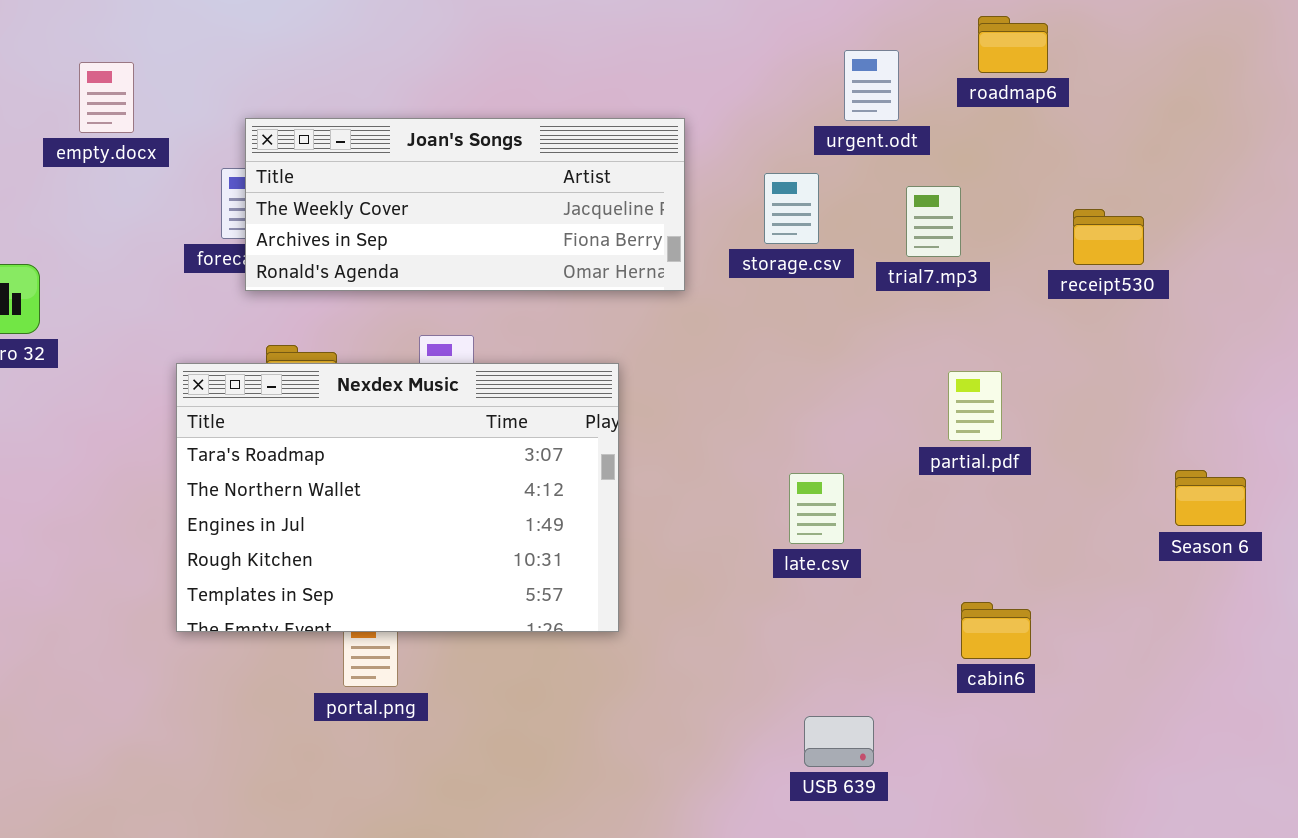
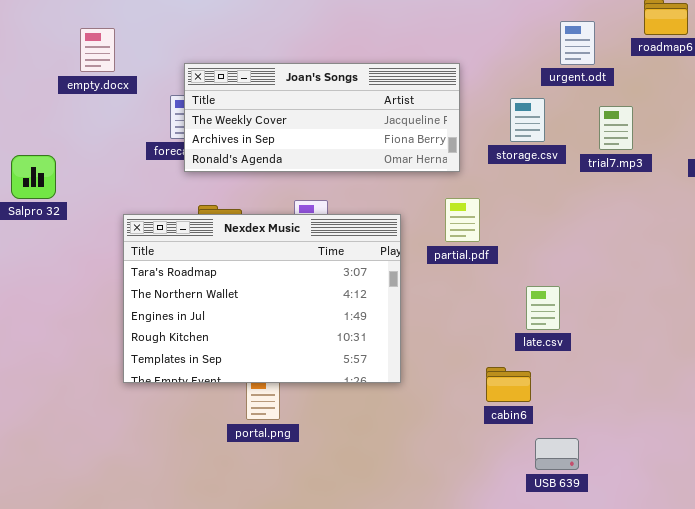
Nexdex Music: [176,363,619,632] -> [123,214,401,383], moved
partial.pdf: [948,371,1002,441] -> [445,198,480,242], moved
cabin6: [961,602,1031,659] -> [486,367,531,402], moved

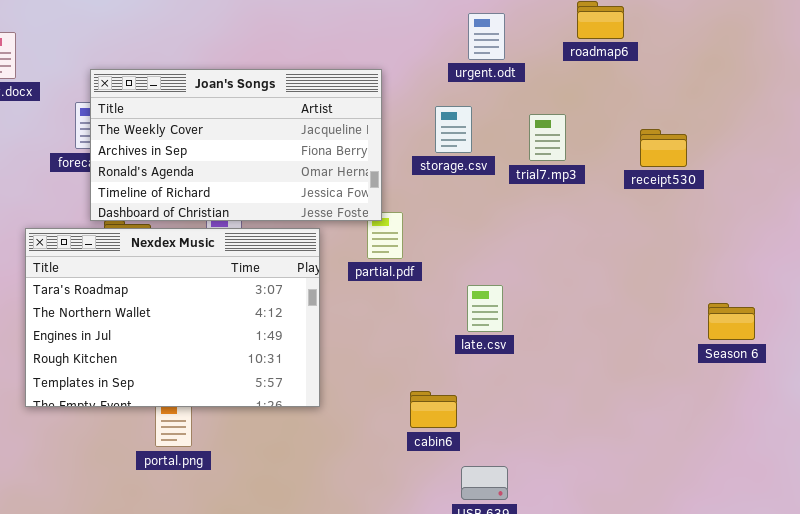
urgent.odt: [560,21,595,65] -> [468,13,505,60], moved
Joan's Songs: [184,63,460,172] -> [90,69,382,221], resized
late.csv: [526,286,560,330] -> [467,285,503,332], moved

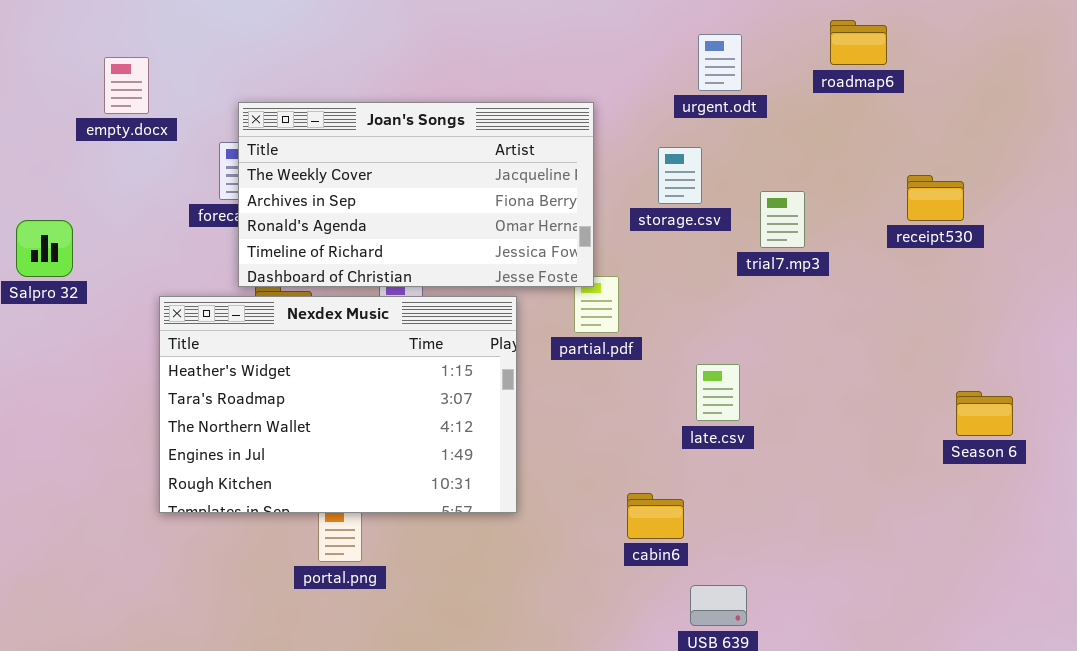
trial7.mp3: [529,114,566,161] -> [760,191,805,248], moved
Nexdex Music: [25,228,320,407] -> [159,296,517,513], scrolled up 1 row
Season 6: [708,303,755,340] -> [956,391,1013,436], moved

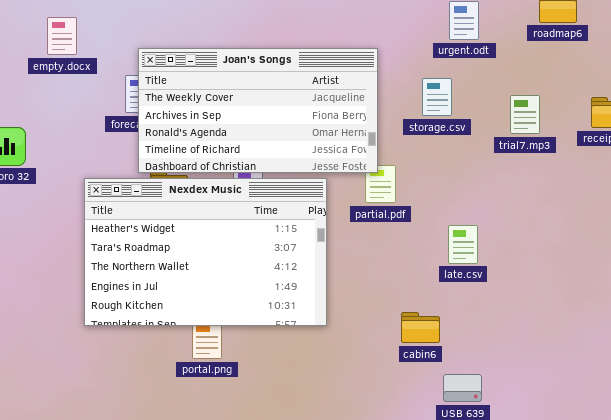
trial7.mp3: [760,191,805,248] -> [510,95,540,134], moved

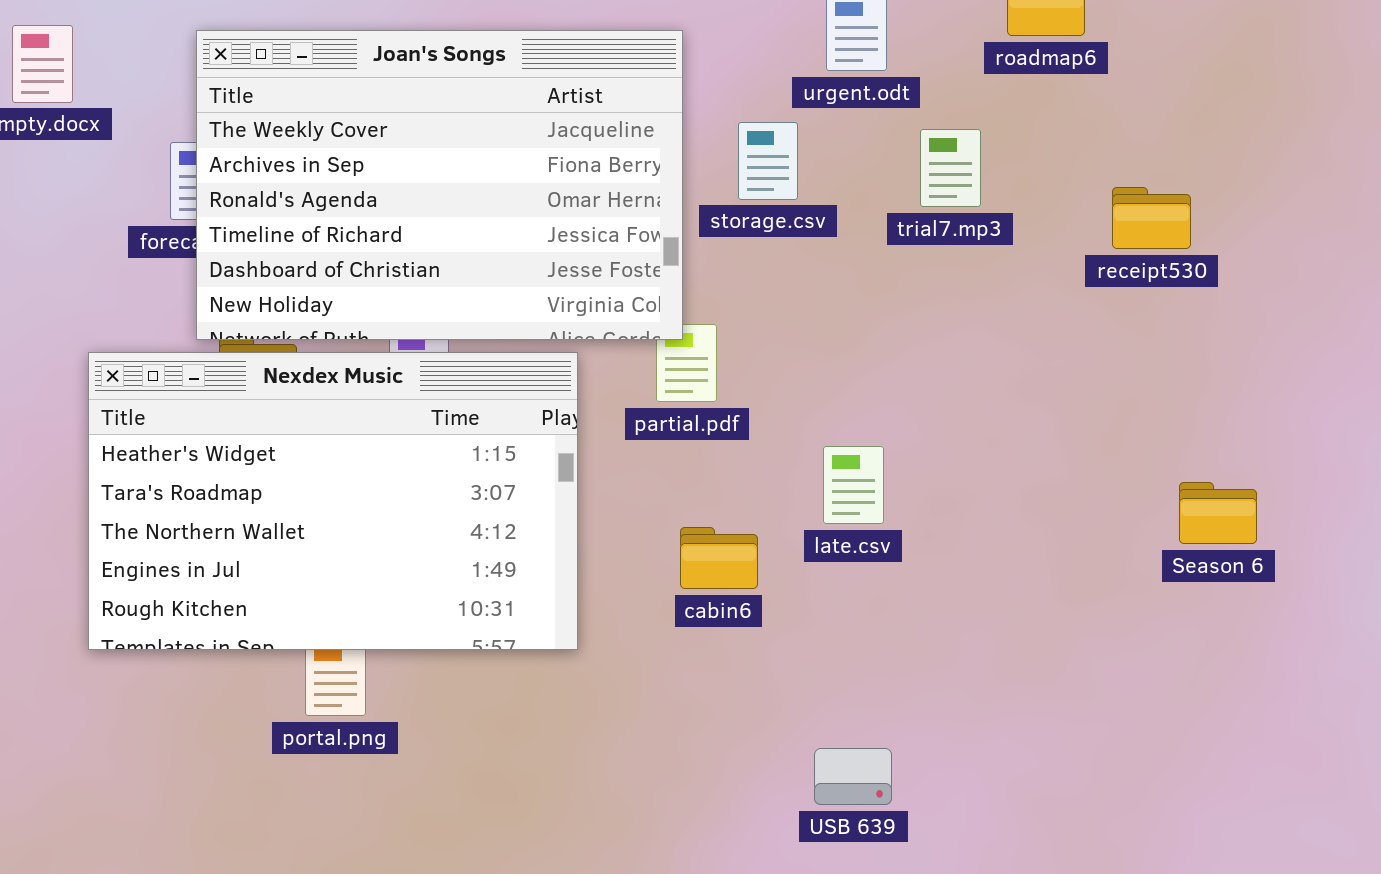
Joan's Songs: [138,48,378,173] -> [196,30,683,340], resized
storage.csv: [422,78,452,116] -> [738,122,798,200], moved
trial7.mp3: [510,95,540,134] -> [920,129,981,207], moved
cabin6: [401,312,440,343] -> [680,527,758,589], moved

